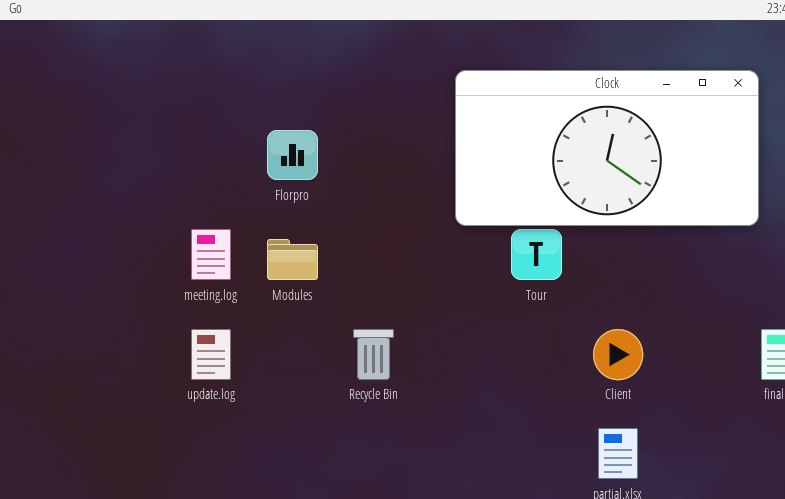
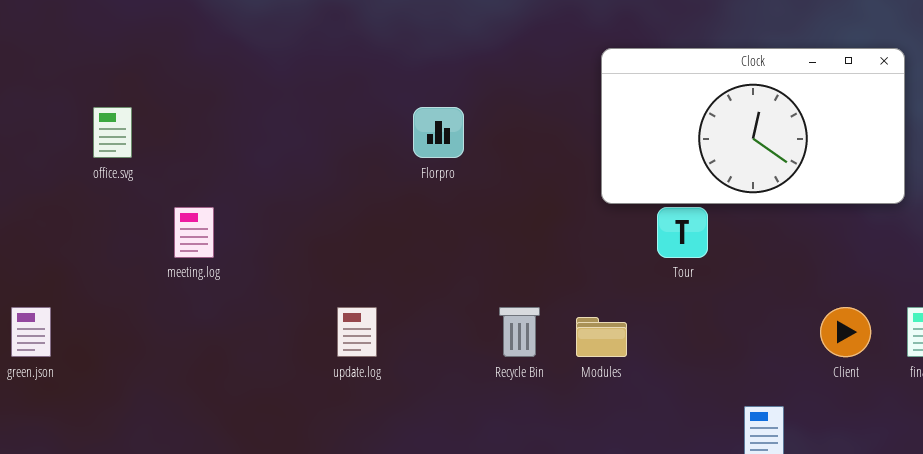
meeting.log: [191,229,231,280] -> [174,207,214,258], moved
Modules: [267,239,318,280] -> [576,317,627,357], moved
Client: [593,329,643,380] -> [820,307,871,357], moved

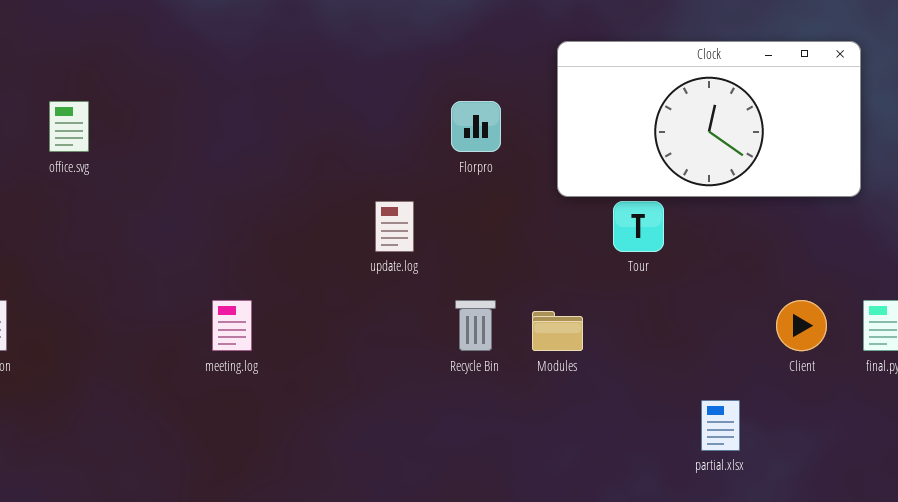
Florpro: [413,107,464,158] -> [451,101,501,152], moved
meeting.log: [174,207,214,258] -> [212,300,252,351], moved
update.log: [337,307,377,357] -> [375,201,414,252], moved

